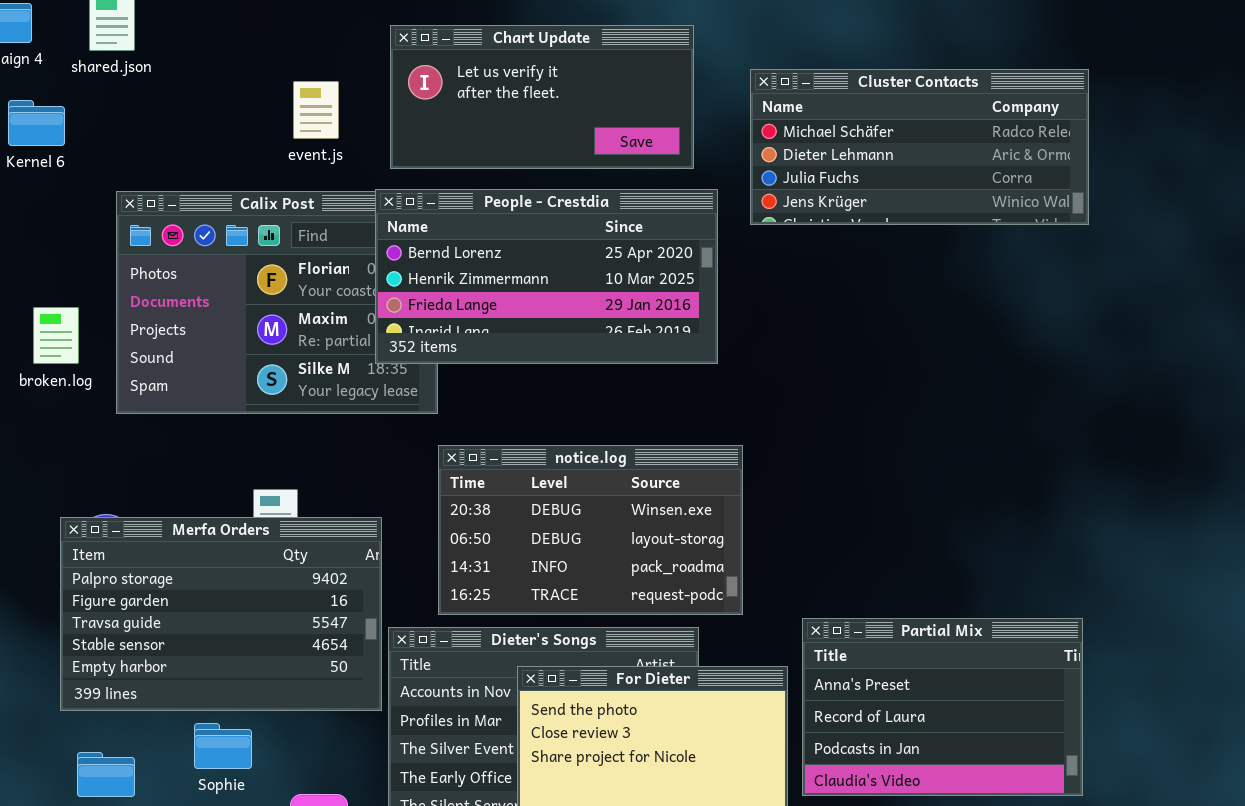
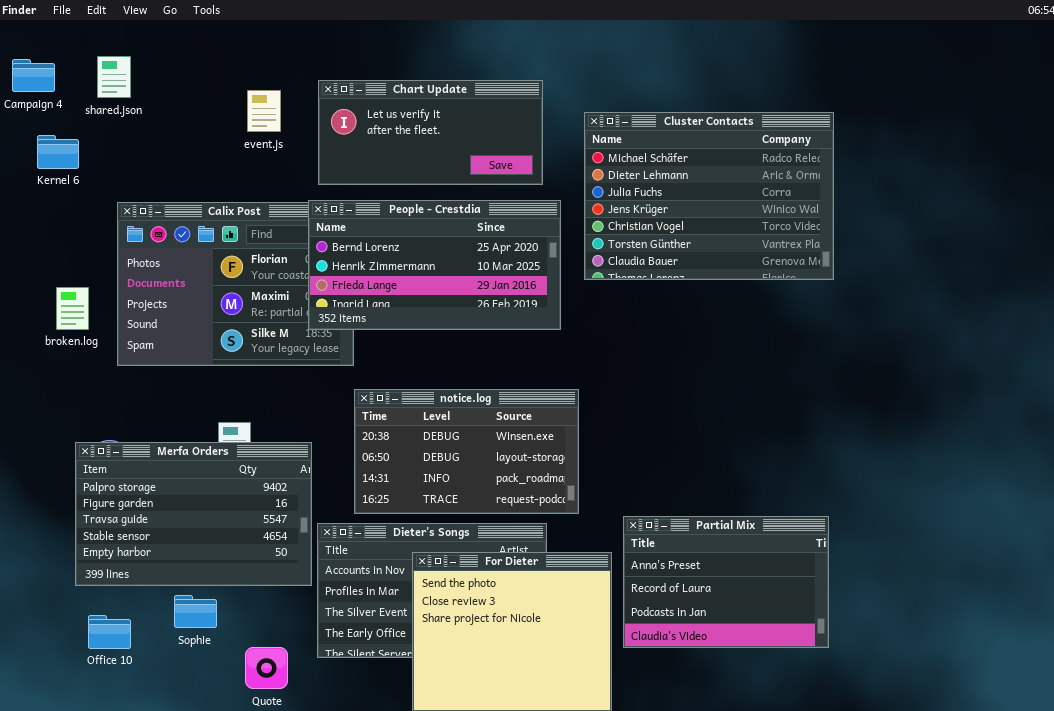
Cluster Contacts: [750,69,1089,225] -> [584,112,834,280], resized
event.js: [293,81,339,139] -> [247,90,281,132], moved

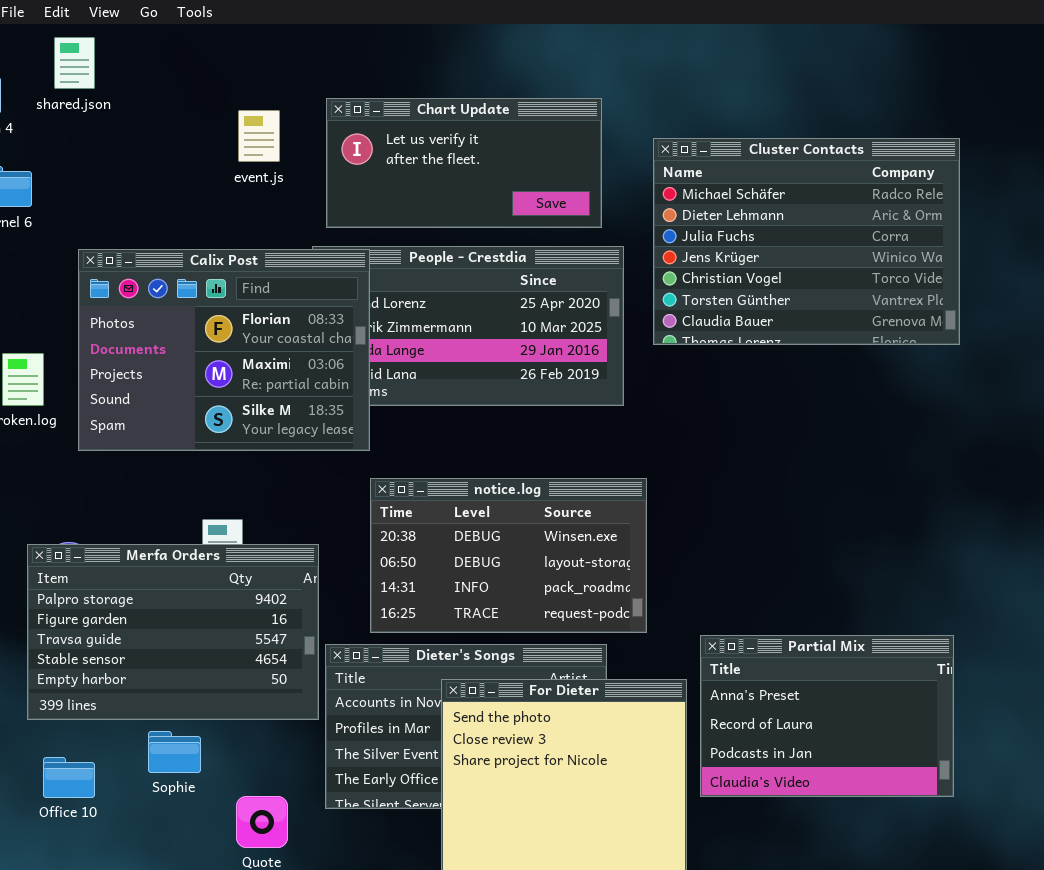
shared.json: [97,56,131,98] -> [54,37,95,89], moved
Calix Post: [117,202,354,366] -> [78,249,370,451], raised

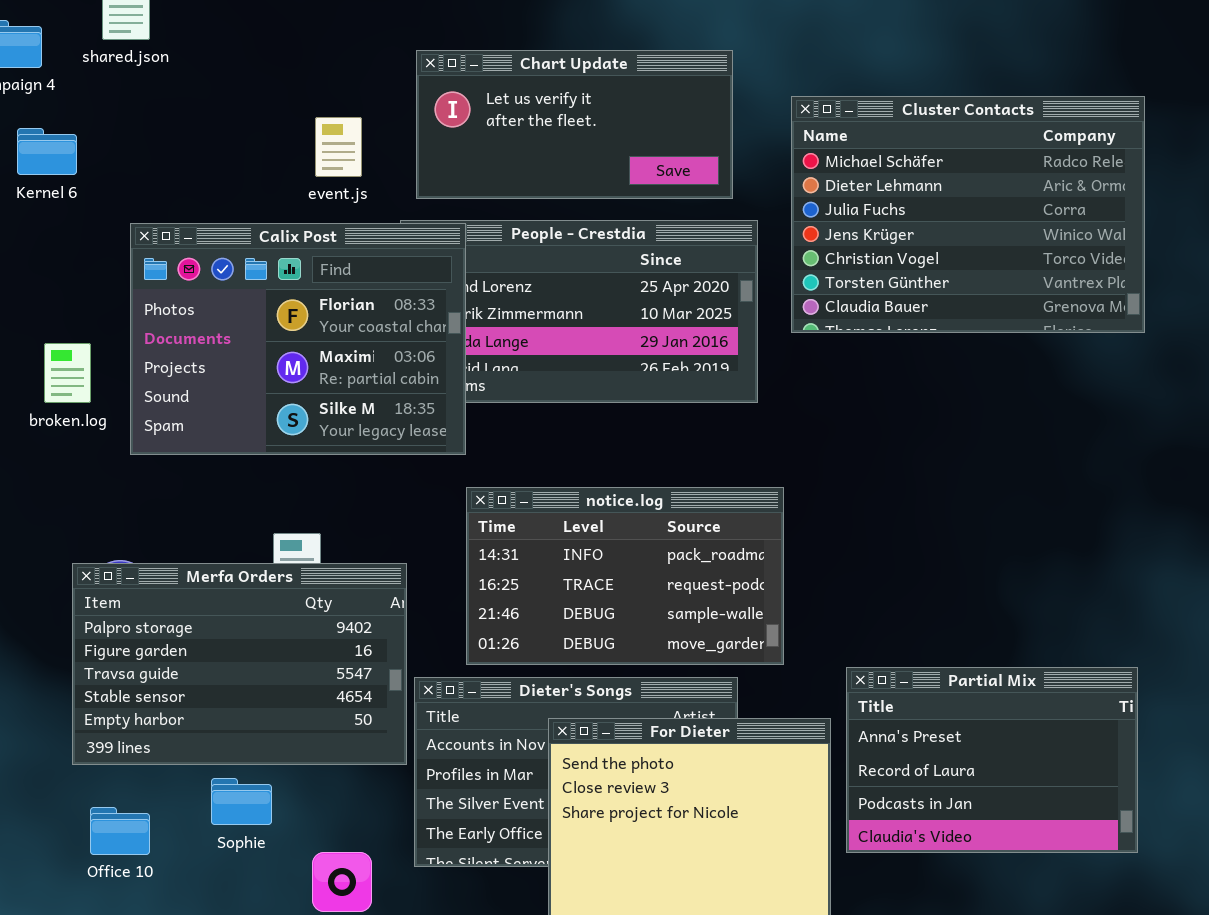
event.js: [238,110,280,162] -> [315,117,362,177], moved
notice.log: [370,478,647,633] -> [466,487,784,665], scrolled down 2 rows

